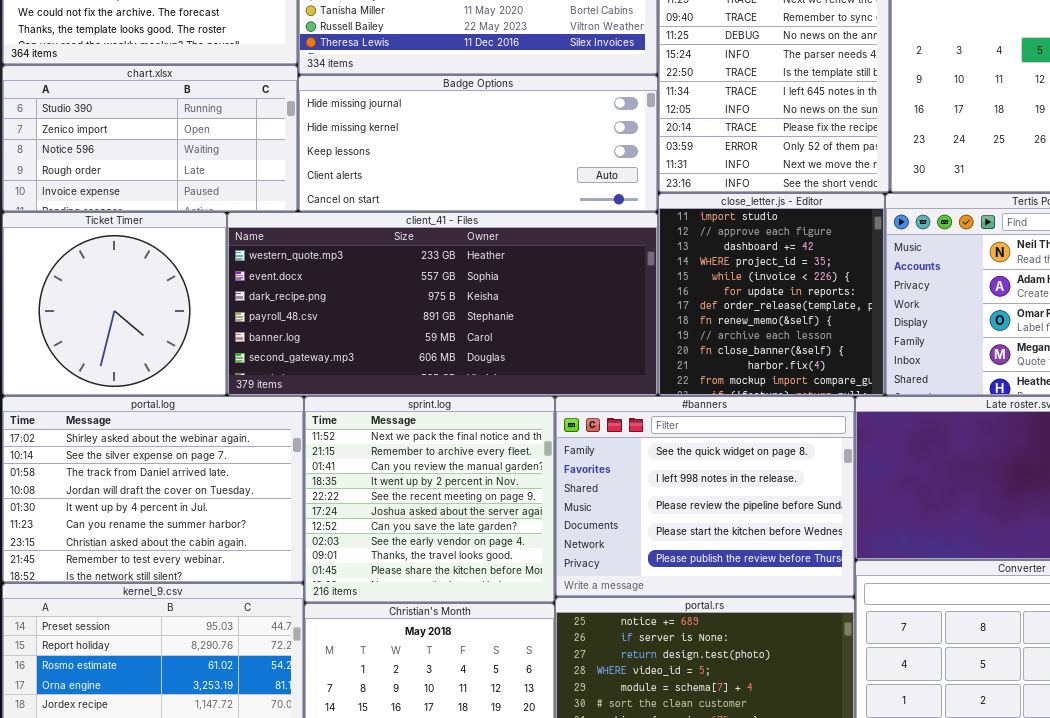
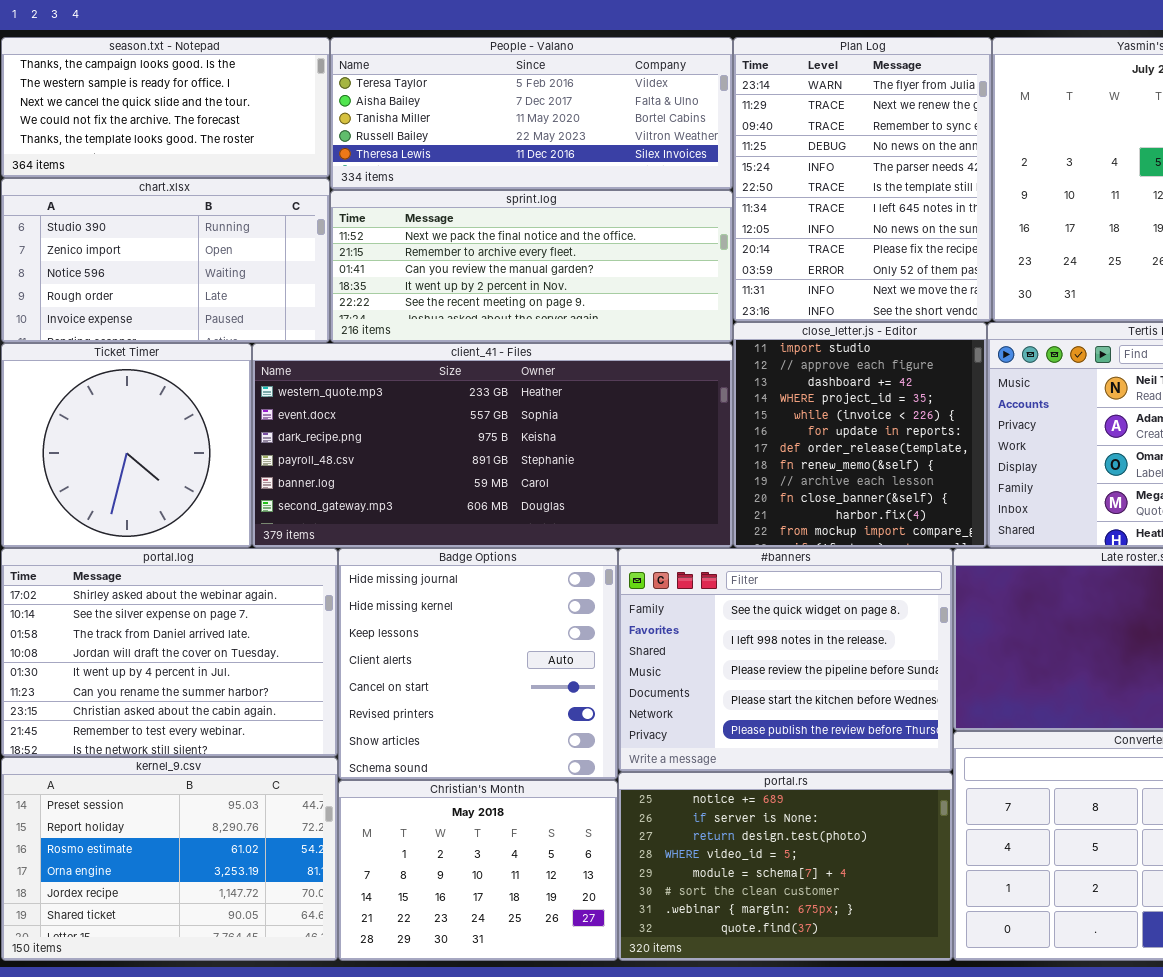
Badge Options: [298,75,658,212] -> [338,548,618,780], moved, resized
sprint.log: [304,396,555,603] -> [330,190,733,343], moved, resized

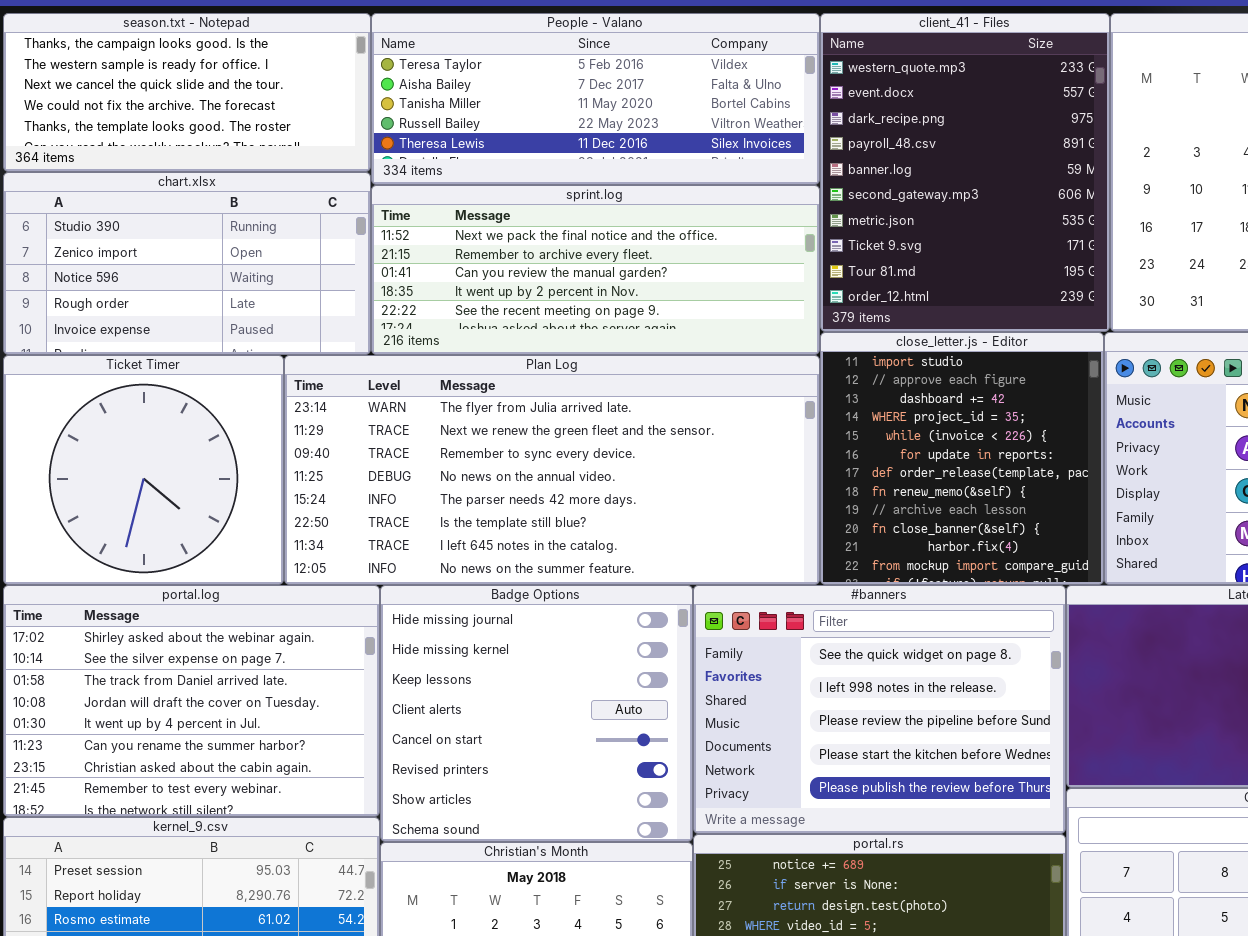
Plan Log: [733,37,992,322] -> [284,355,820,585], moved, resized
client_41 - Files: [252,343,733,548] -> [820,13,1110,332], moved, resized

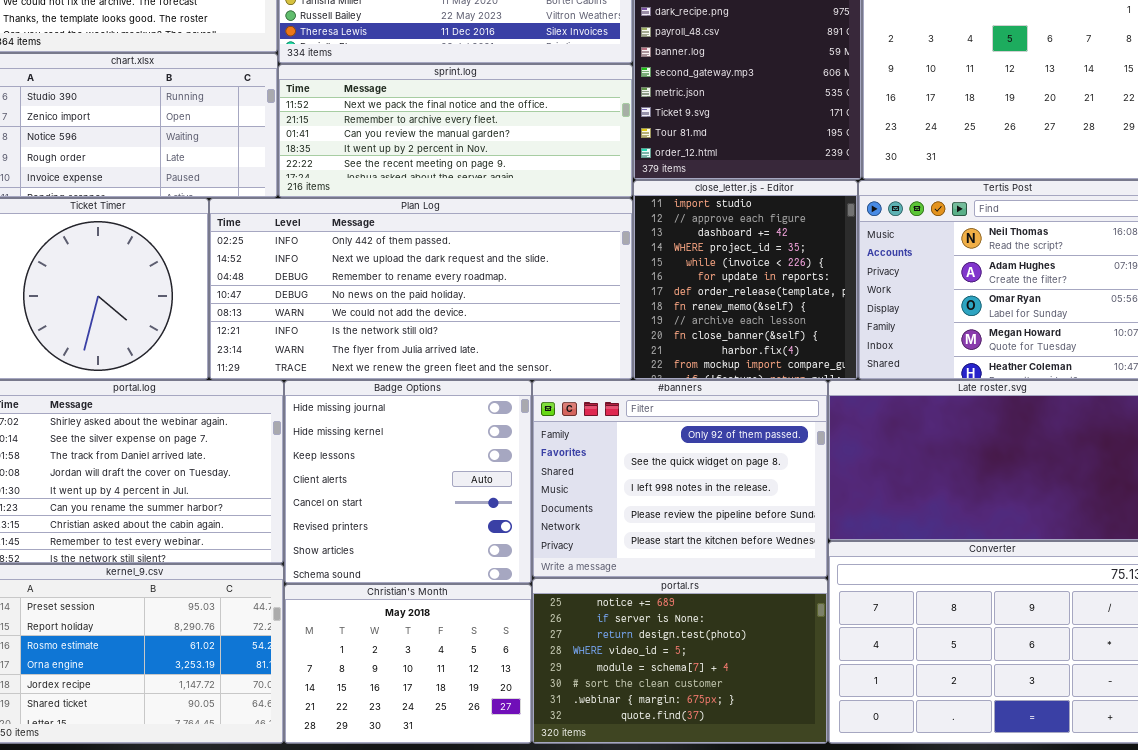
Plan Log: [284,355,820,585] -> [209,198,633,380], scrolled up 6 rows
#banners: [693,585,1066,834] -> [532,380,828,578], scrolled up 1 row

